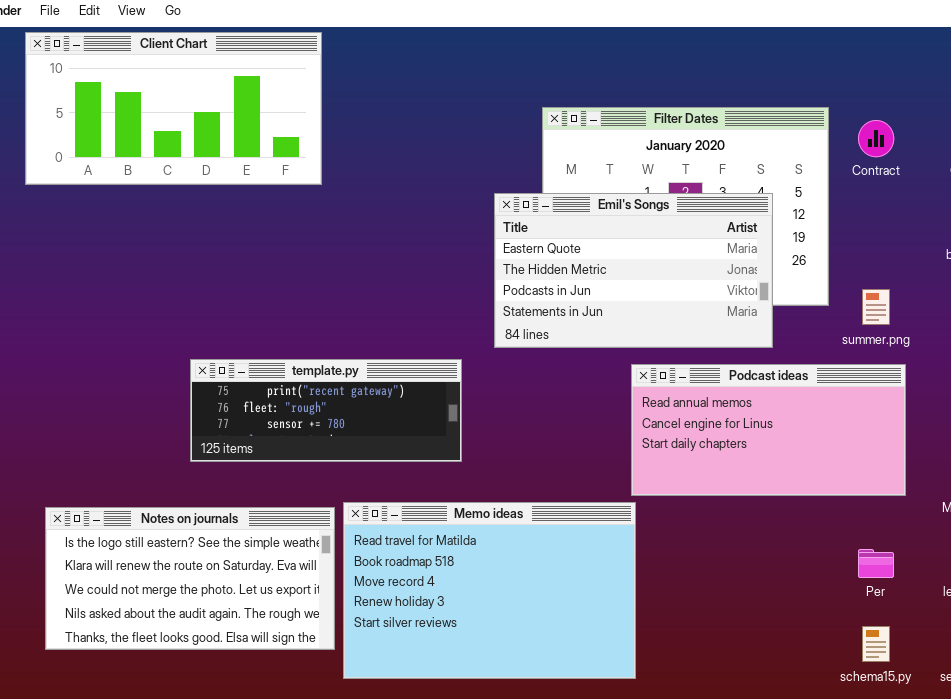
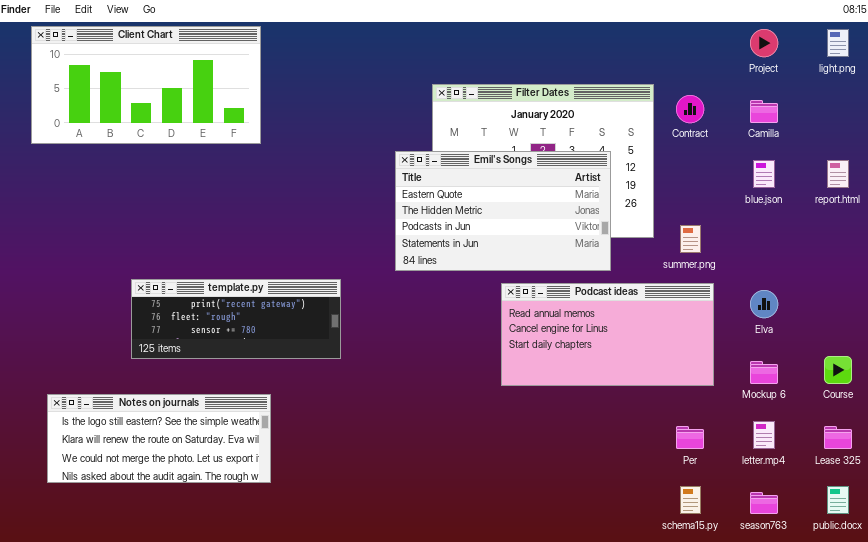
template.py: [190,359,462,462] -> [131,279,341,359], moved
Memo ideas: [343,502,636,679] -> none, closed
Notes on journals: [45,507,335,650] -> [47,394,271,483], resized

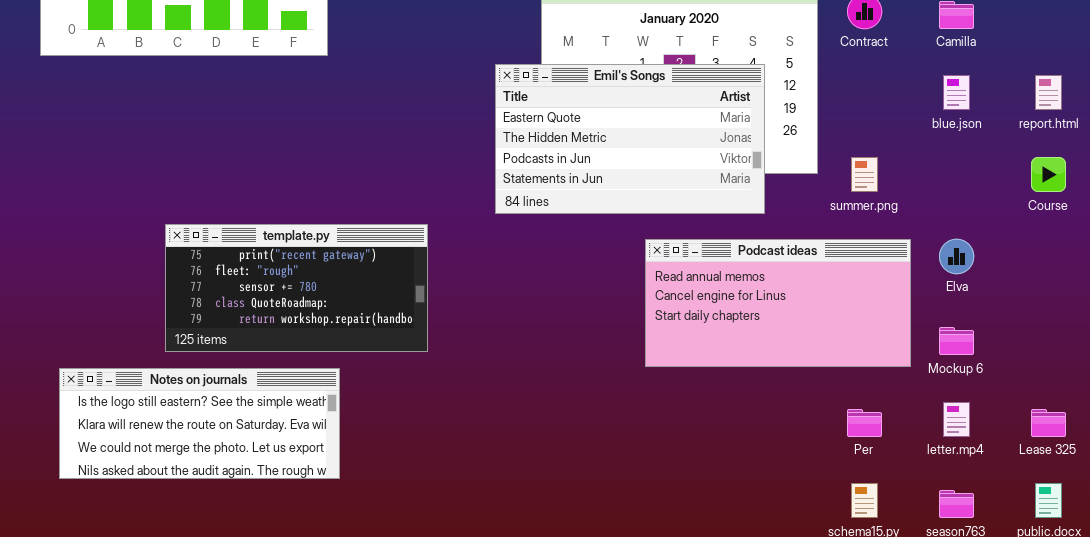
template.py: [131,279,341,359] -> [165,224,428,352], resized
Podcast ideas: [501,283,714,386] -> [645,239,911,367], moved
Course: [824,356,852,384] -> [1031,157,1066,192], moved

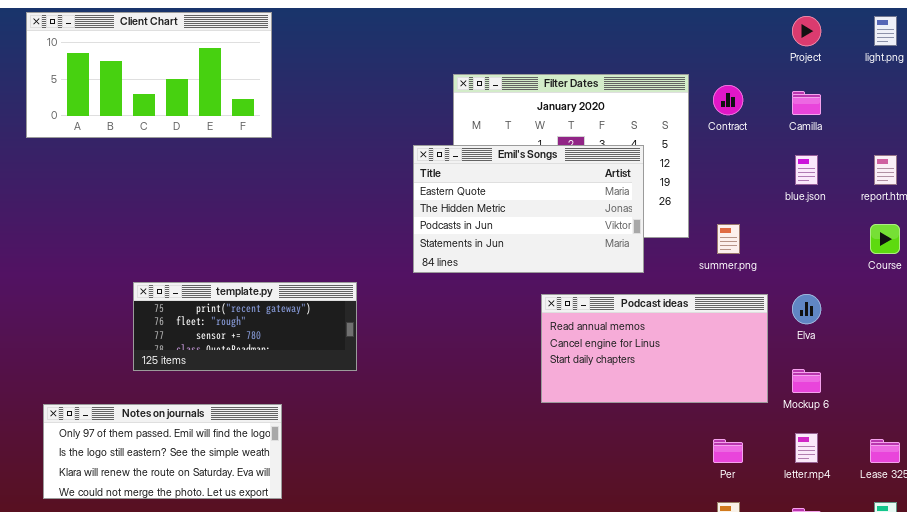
template.py: [165,224,428,352] -> [133,282,357,371], resized
Notes on journals: [59,368,340,479] -> [43,404,282,499], scrolled up 1 row

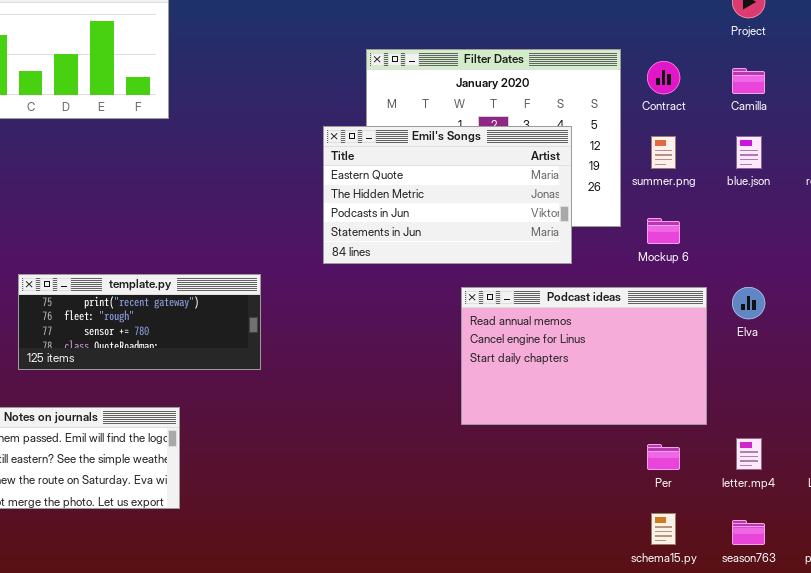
summer.png: [717,224,740,254] -> [651,136,676,169], moved
Podcast ideas: [541,294,768,403] -> [461,287,707,425], resized
Mockup 6: [792,369,821,393] -> [647,218,680,244], moved

